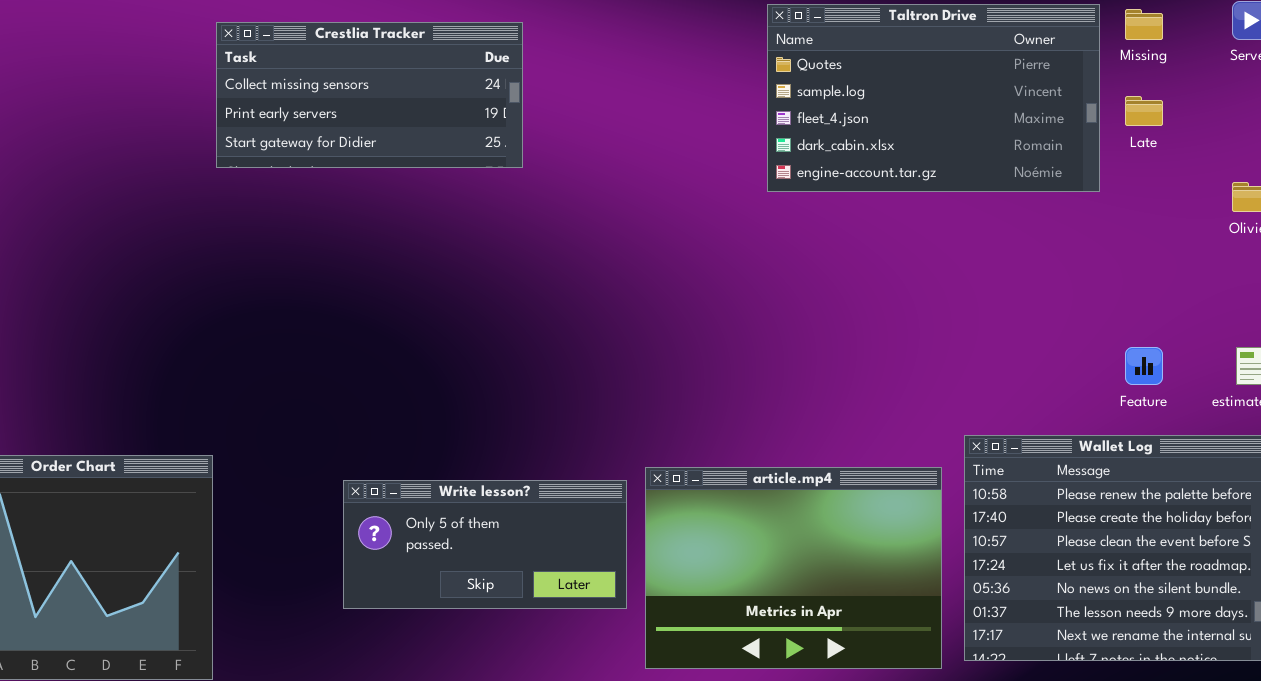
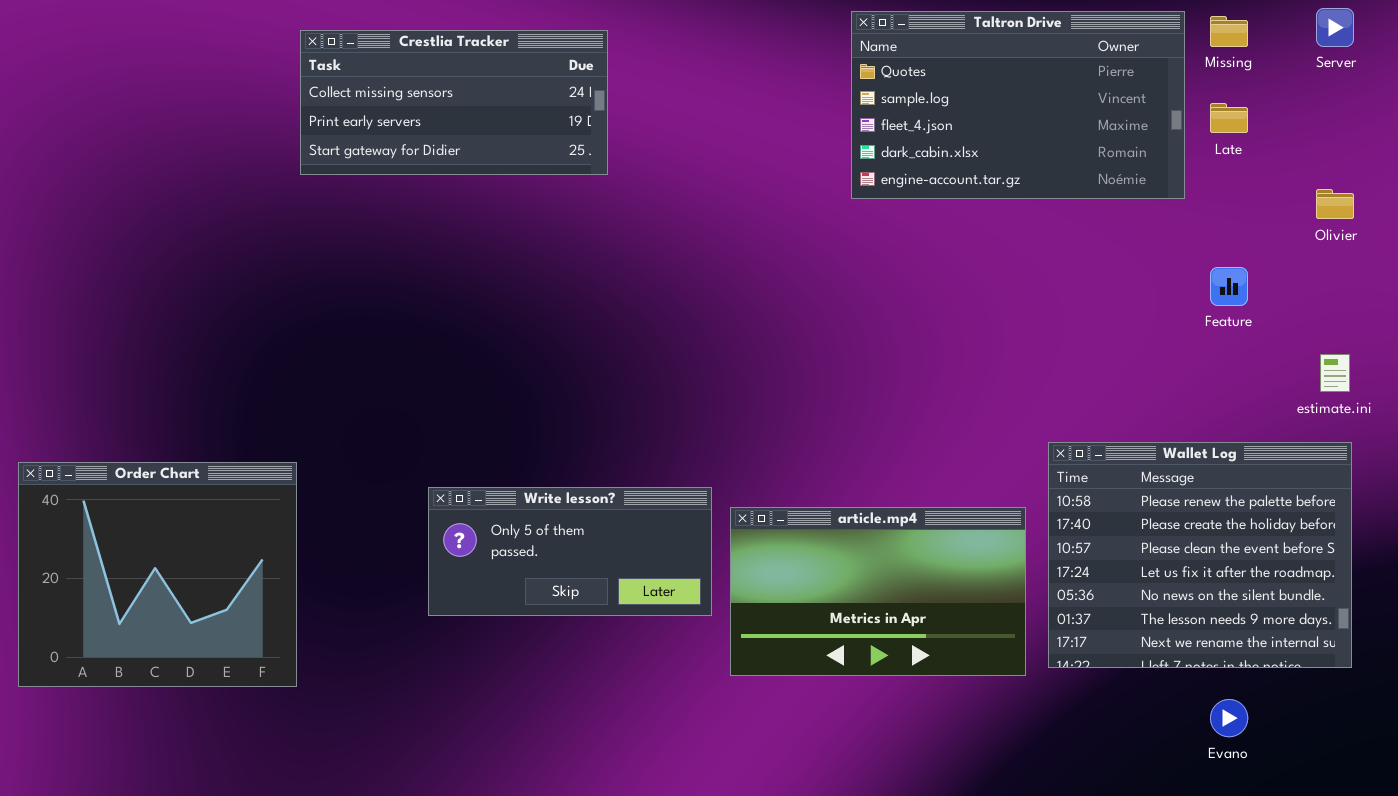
Feature: [1125,347,1163,385] -> [1210,267,1248,306], moved
article.mp4: [645,467,942,669] -> [730,507,1026,676], resized

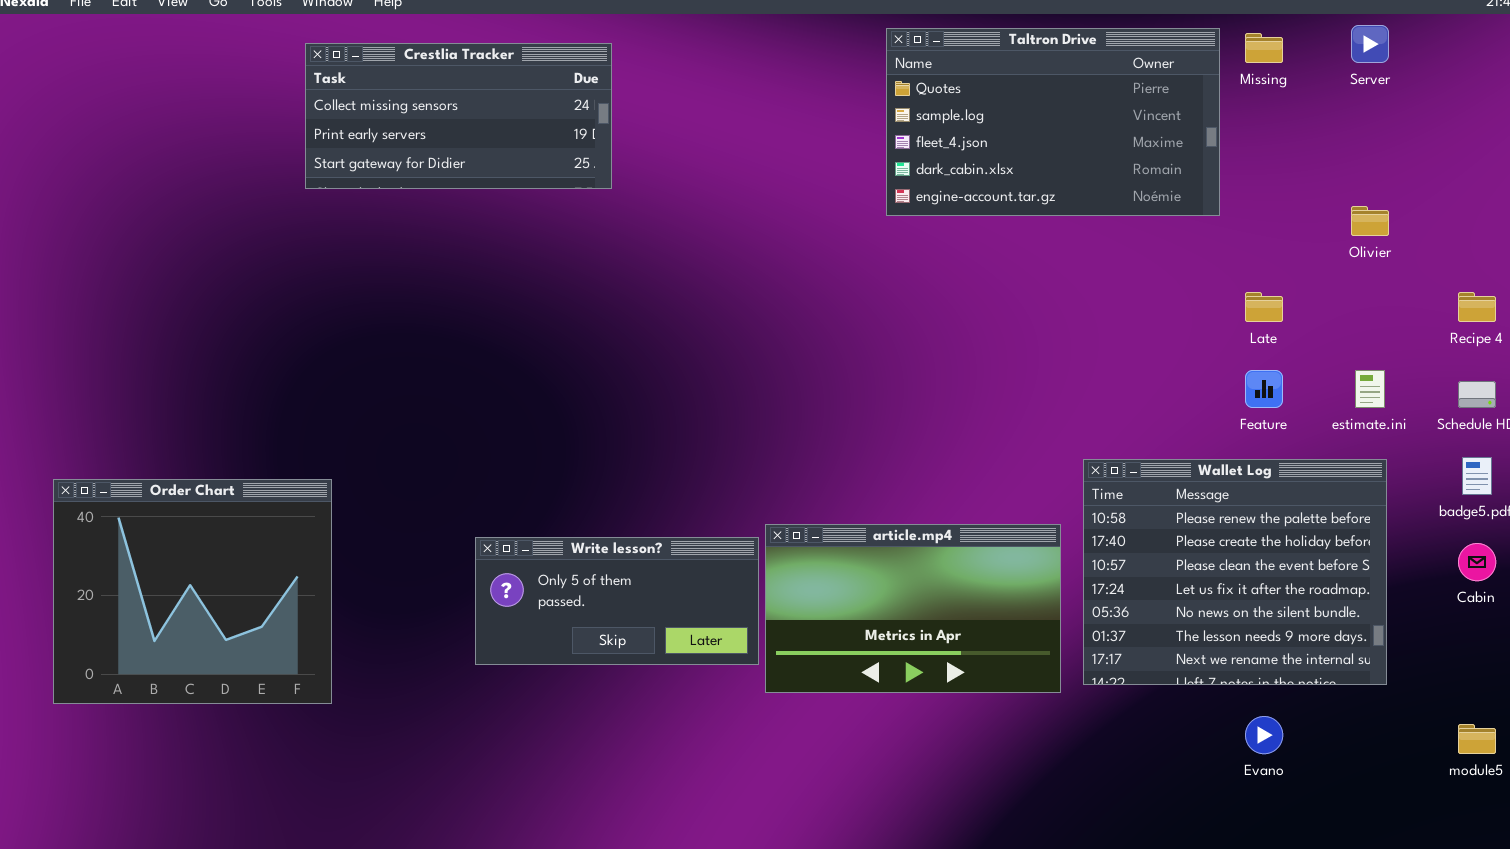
Crestlia Tracker: [300,30,608,175] -> [305,43,612,189], moved
Late: [1210,103,1248,133] -> [1245,292,1283,322], moved
Feature: [1210,267,1248,306] -> [1245,370,1283,408], moved
Write lesson?: [428,487,712,616] -> [475,537,759,665], moved

